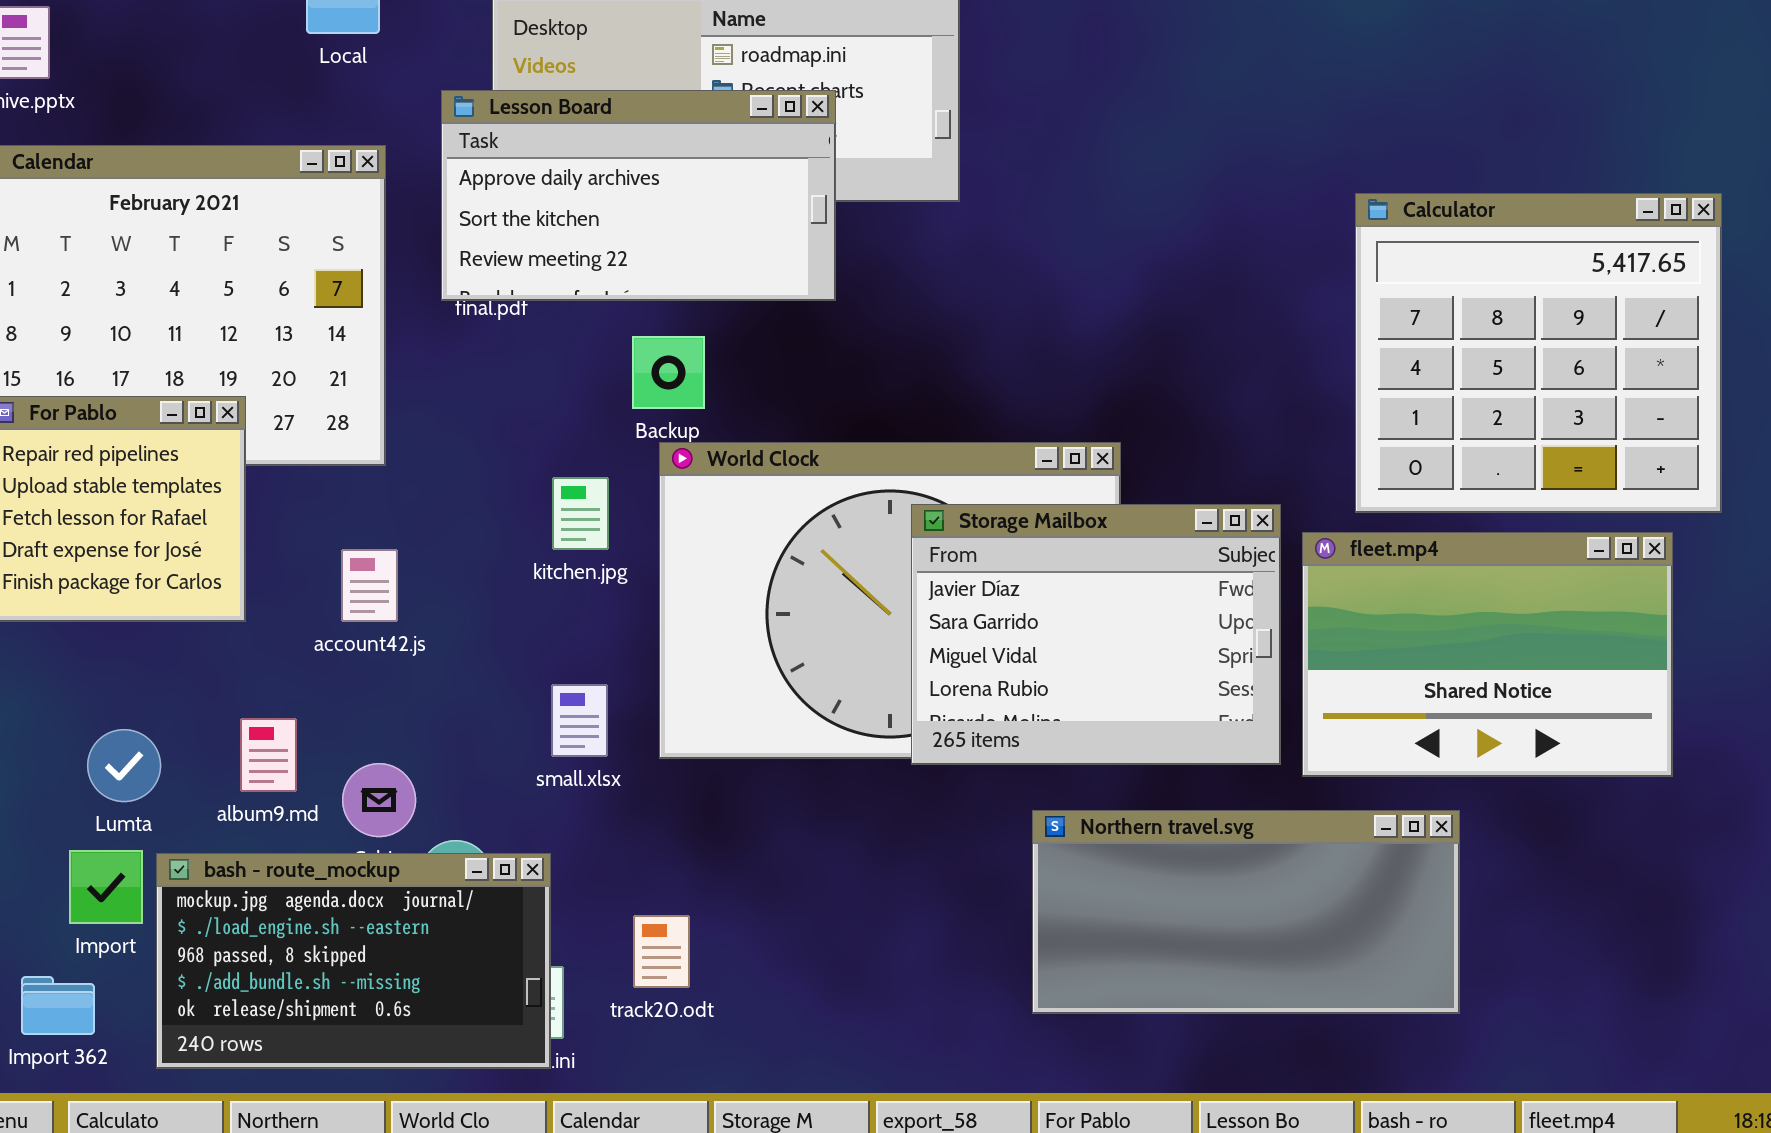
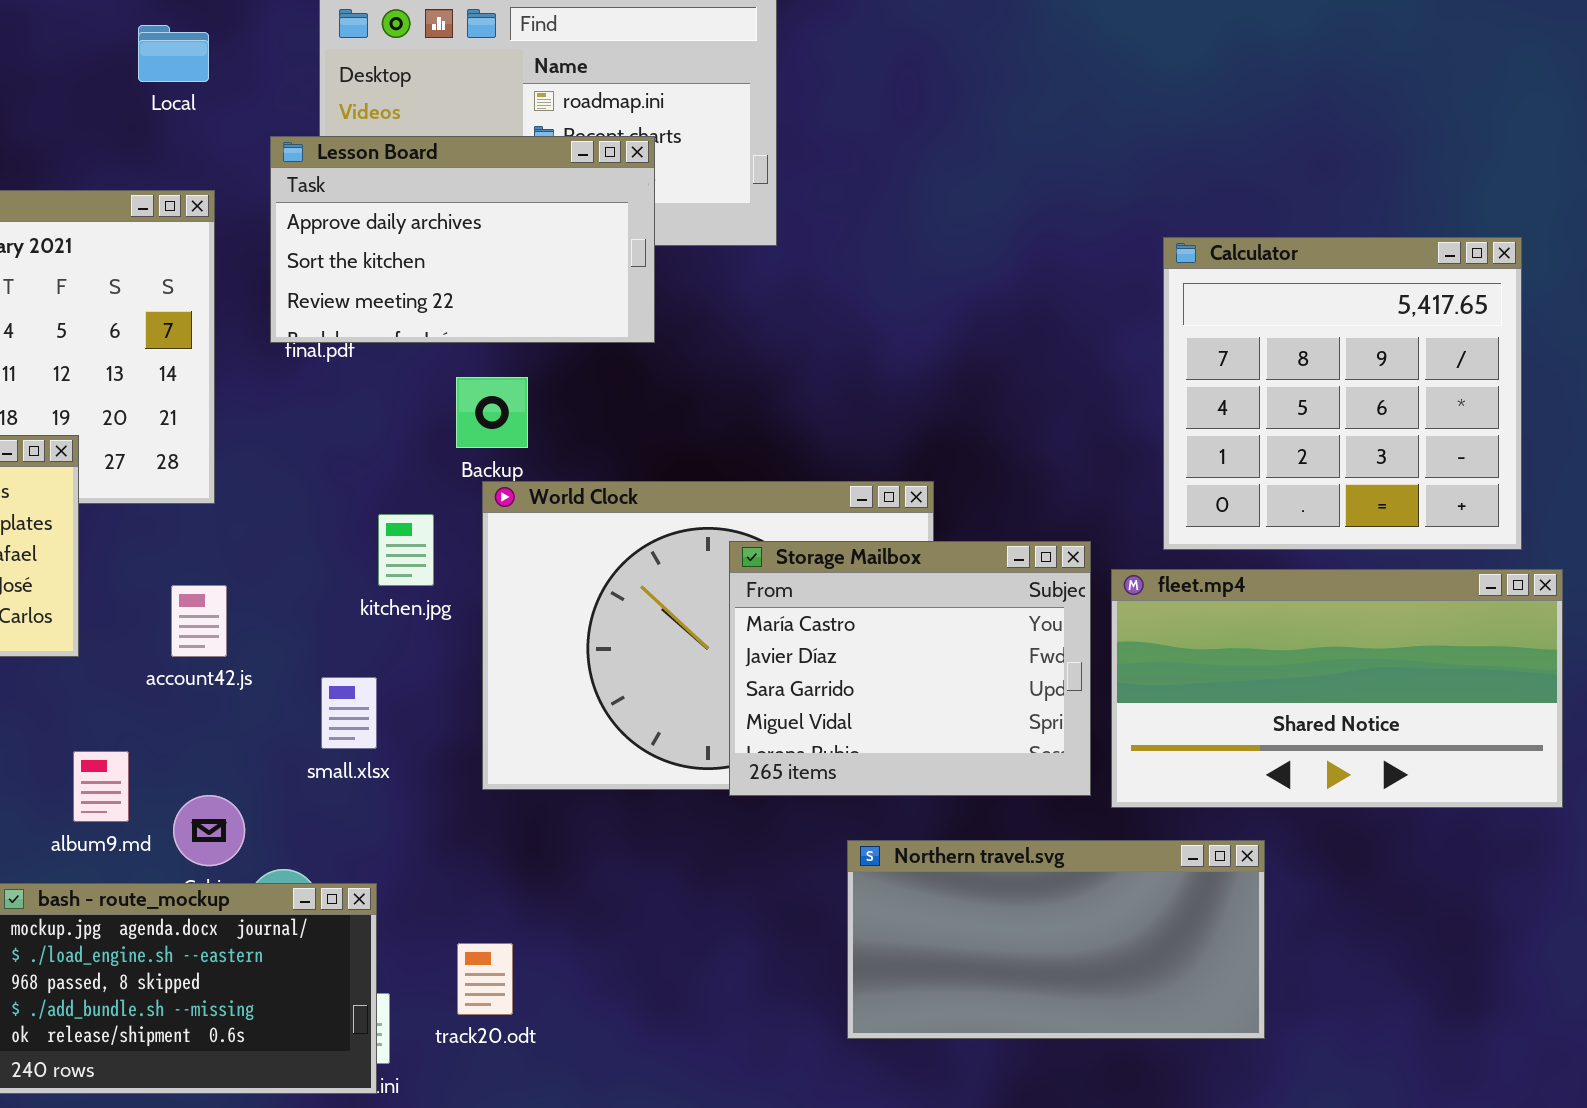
Storage Mailbox: [911,504,1281,765] -> [729,541,1091,796], scrolled up 1 row
fleet.mp4: [1302,532,1673,777] -> [1111,569,1563,808], resized
small.xlsx: [551,684,608,757] -> [321,677,377,749], moved

